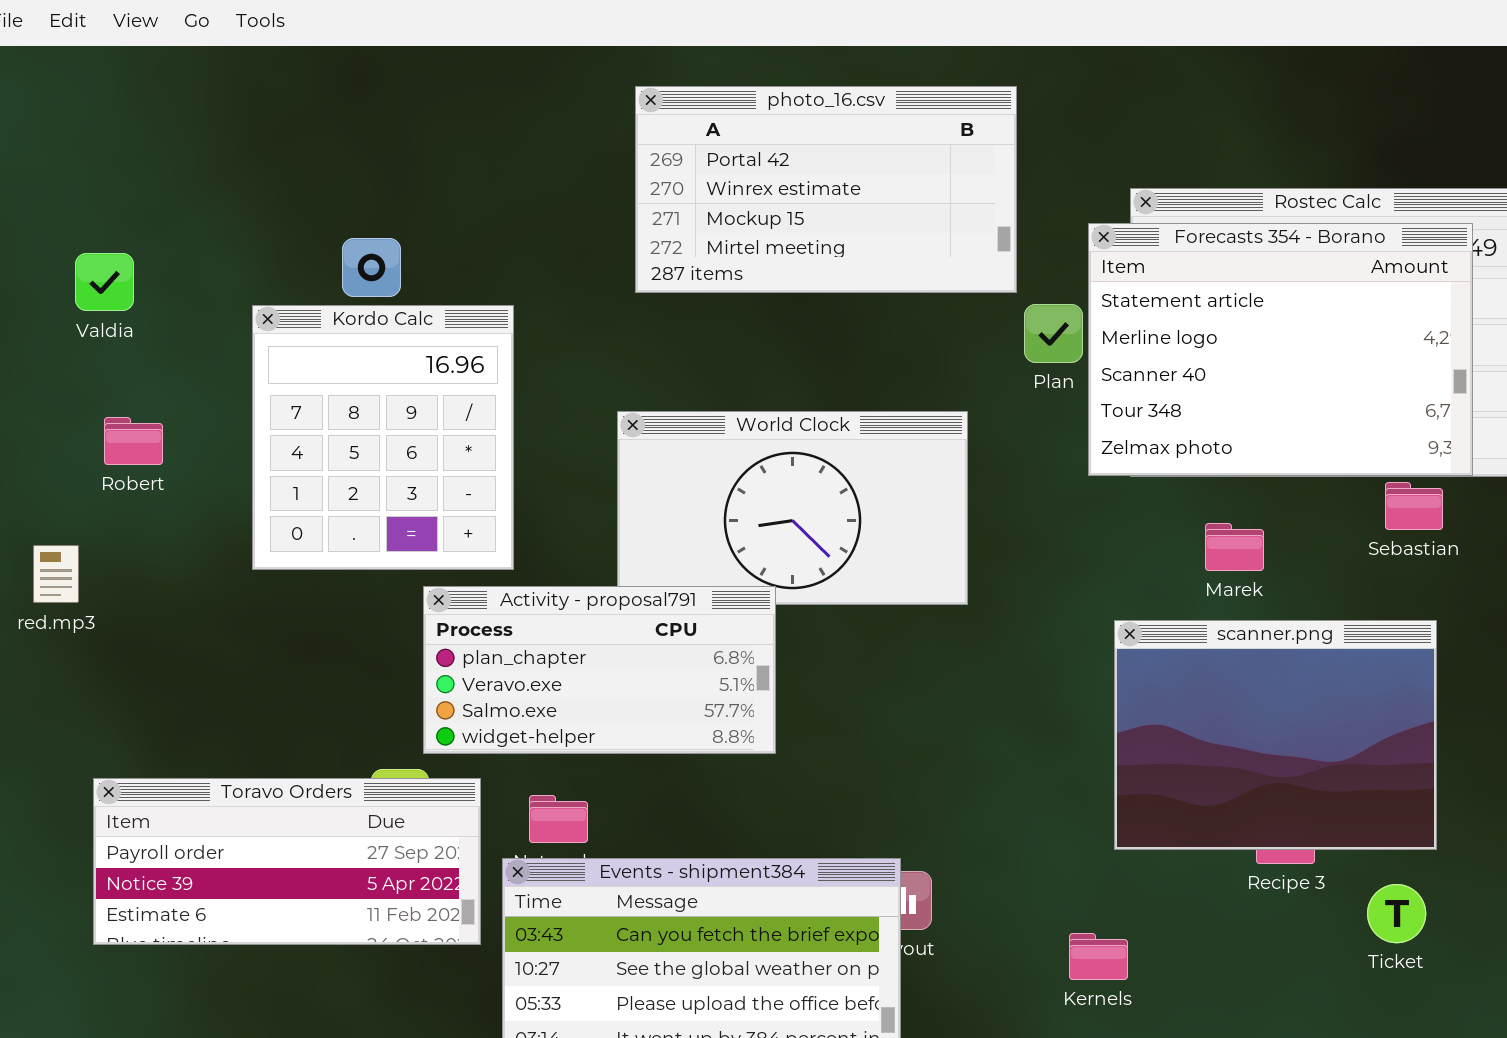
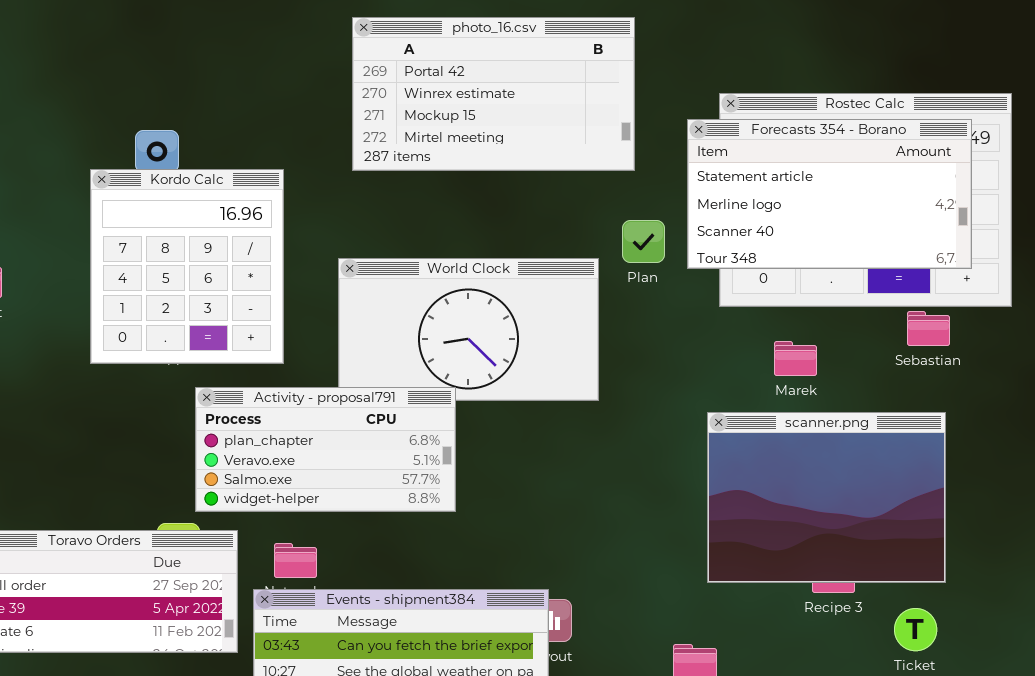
Forecasts 354 - Borano: [1088,223,1473,476] -> [687,119,972,269], resized
Plan: [1024,304,1083,363] -> [622,220,665,263], moved
Kordo Calc: [252,305,514,570] -> [90,169,284,364], moved

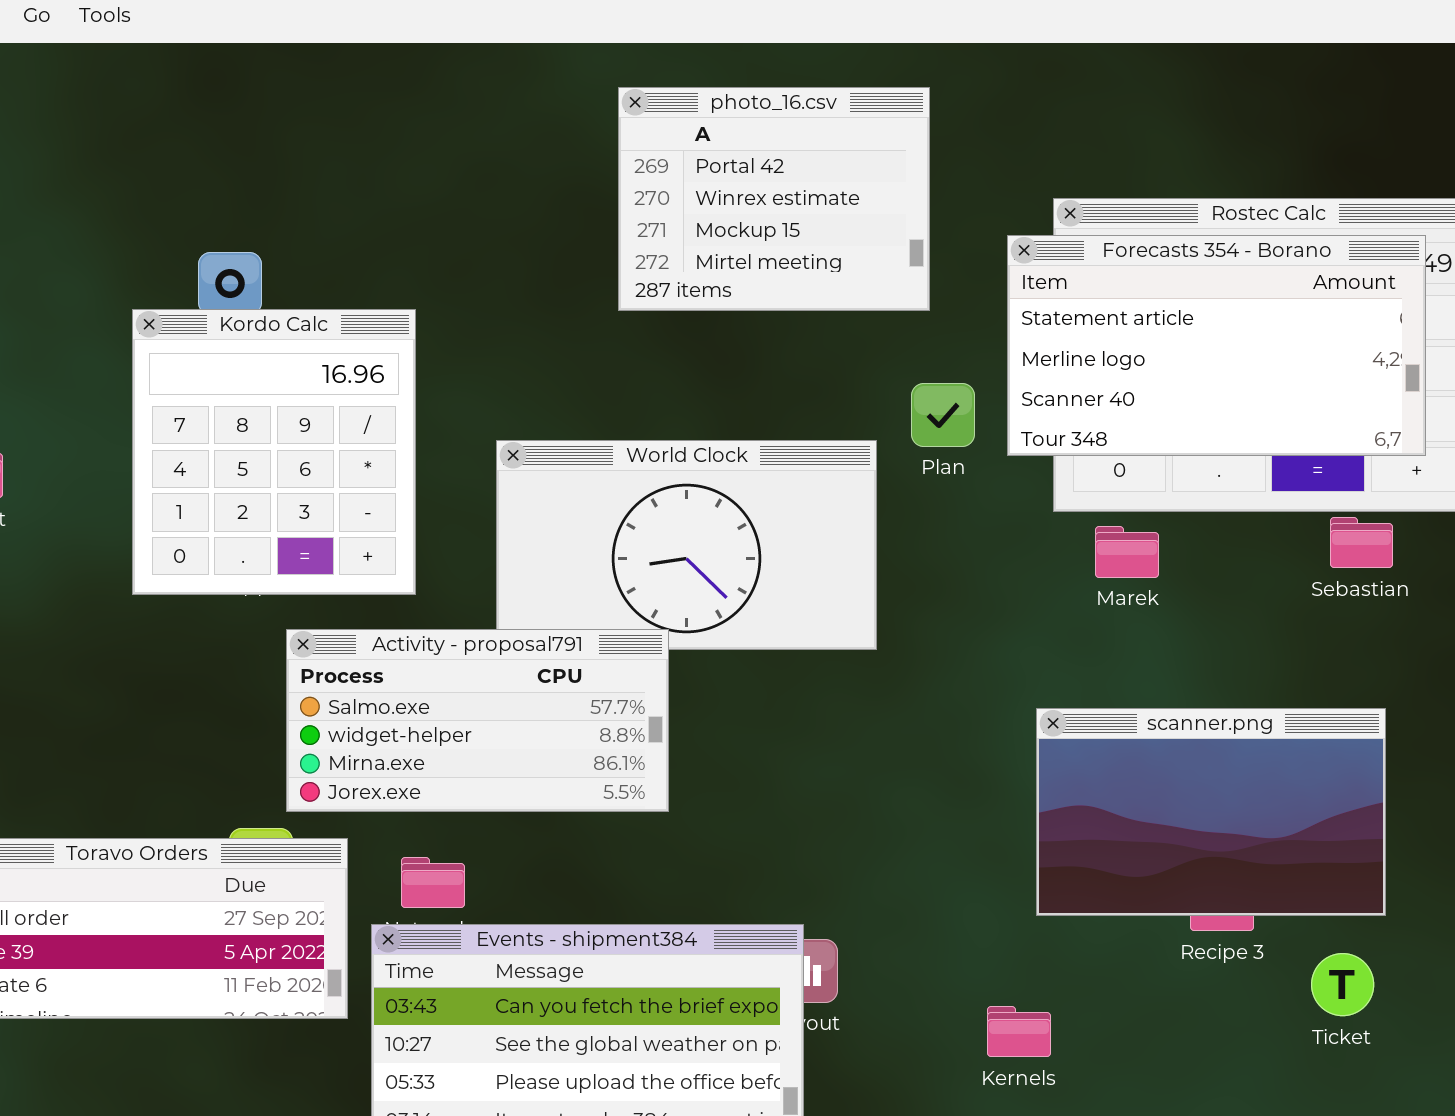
photo_16.csv: [352,17,635,171] -> [618,87,930,311], resized
Marek: [774,341,817,376] -> [1095,526,1159,578], moved
Activity - proposal791: [195,387,456,512] -> [286,629,669,812], scrolled down 2 rows
scanner.png: [707,412,946,583] -> [1036,708,1386,916], resized

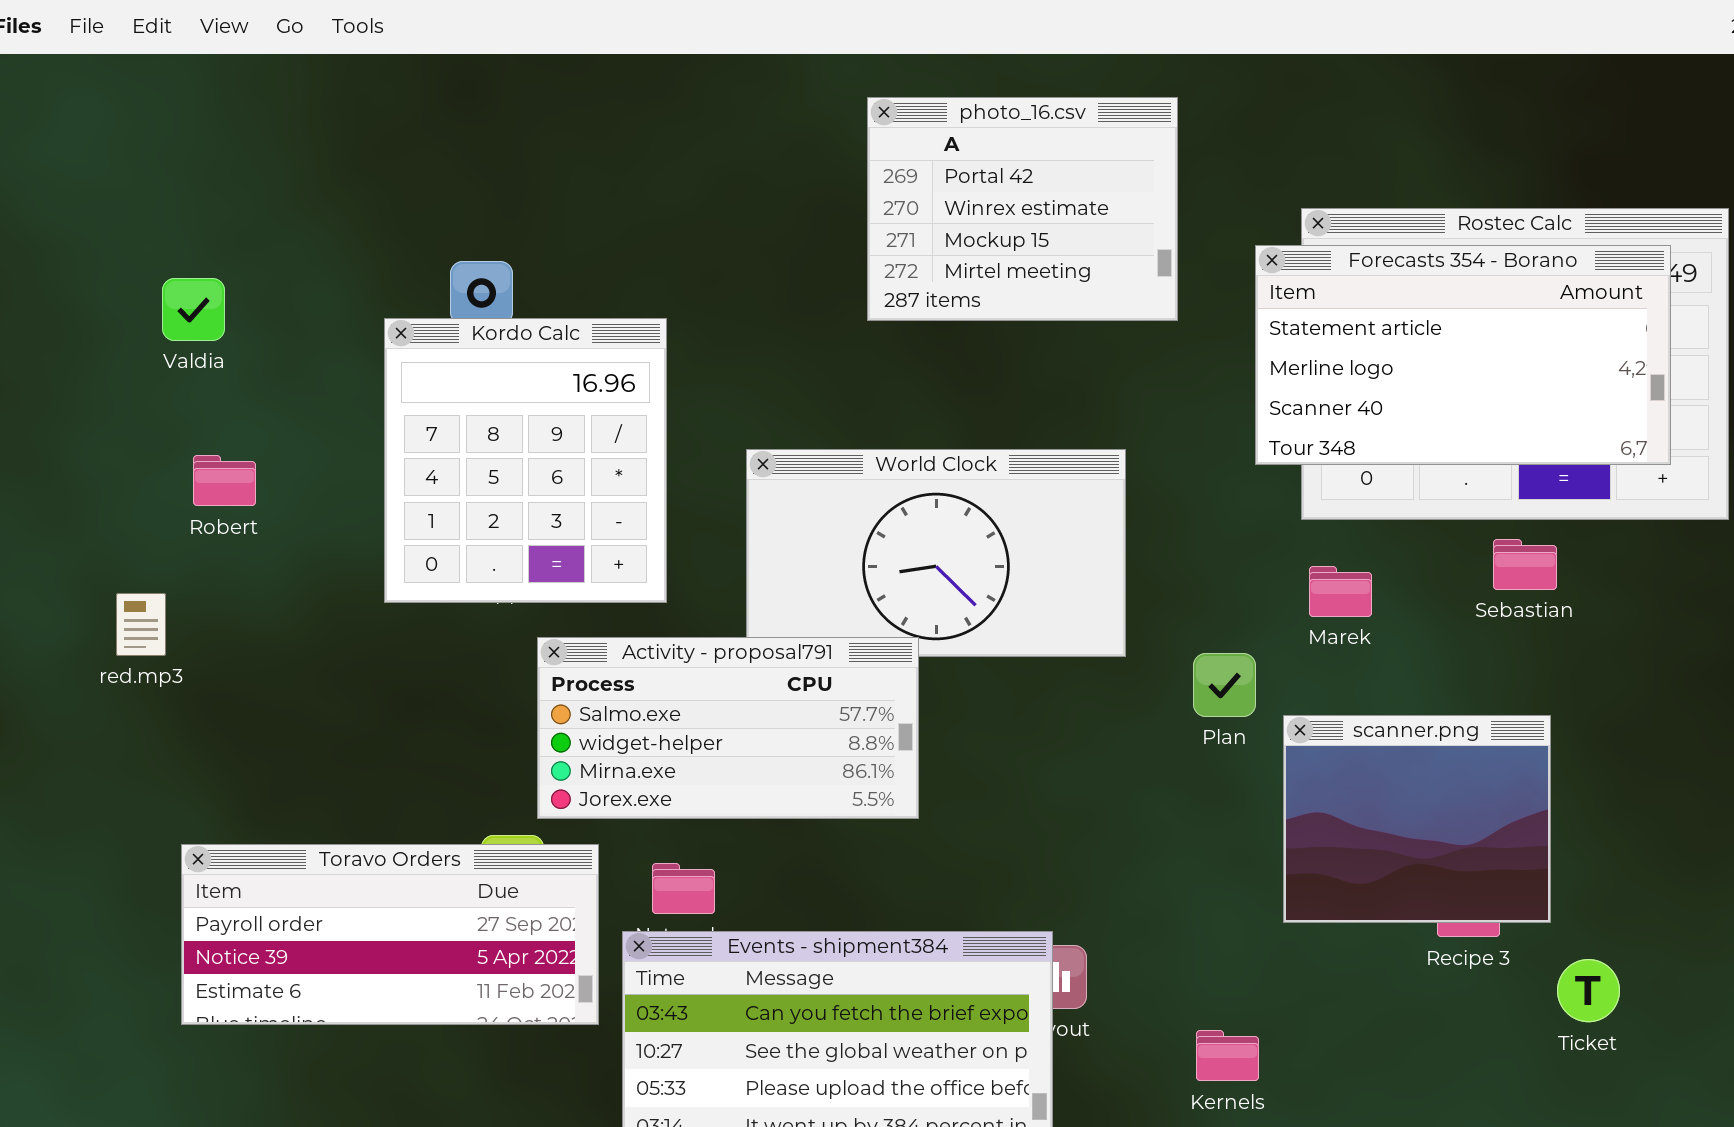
Plan: [911,383,975,447] -> [1193,653,1256,717], moved
Sebastian: [1330,517,1393,568] -> [1493,539,1557,590], moved
Marek: [1095,526,1159,578] -> [1309,566,1372,617], moved
scanner.png: [1036,708,1386,916] -> [1283,715,1551,923], resized
Kernels: [987,1006,1051,1057] -> [1196,1030,1259,1081], moved

